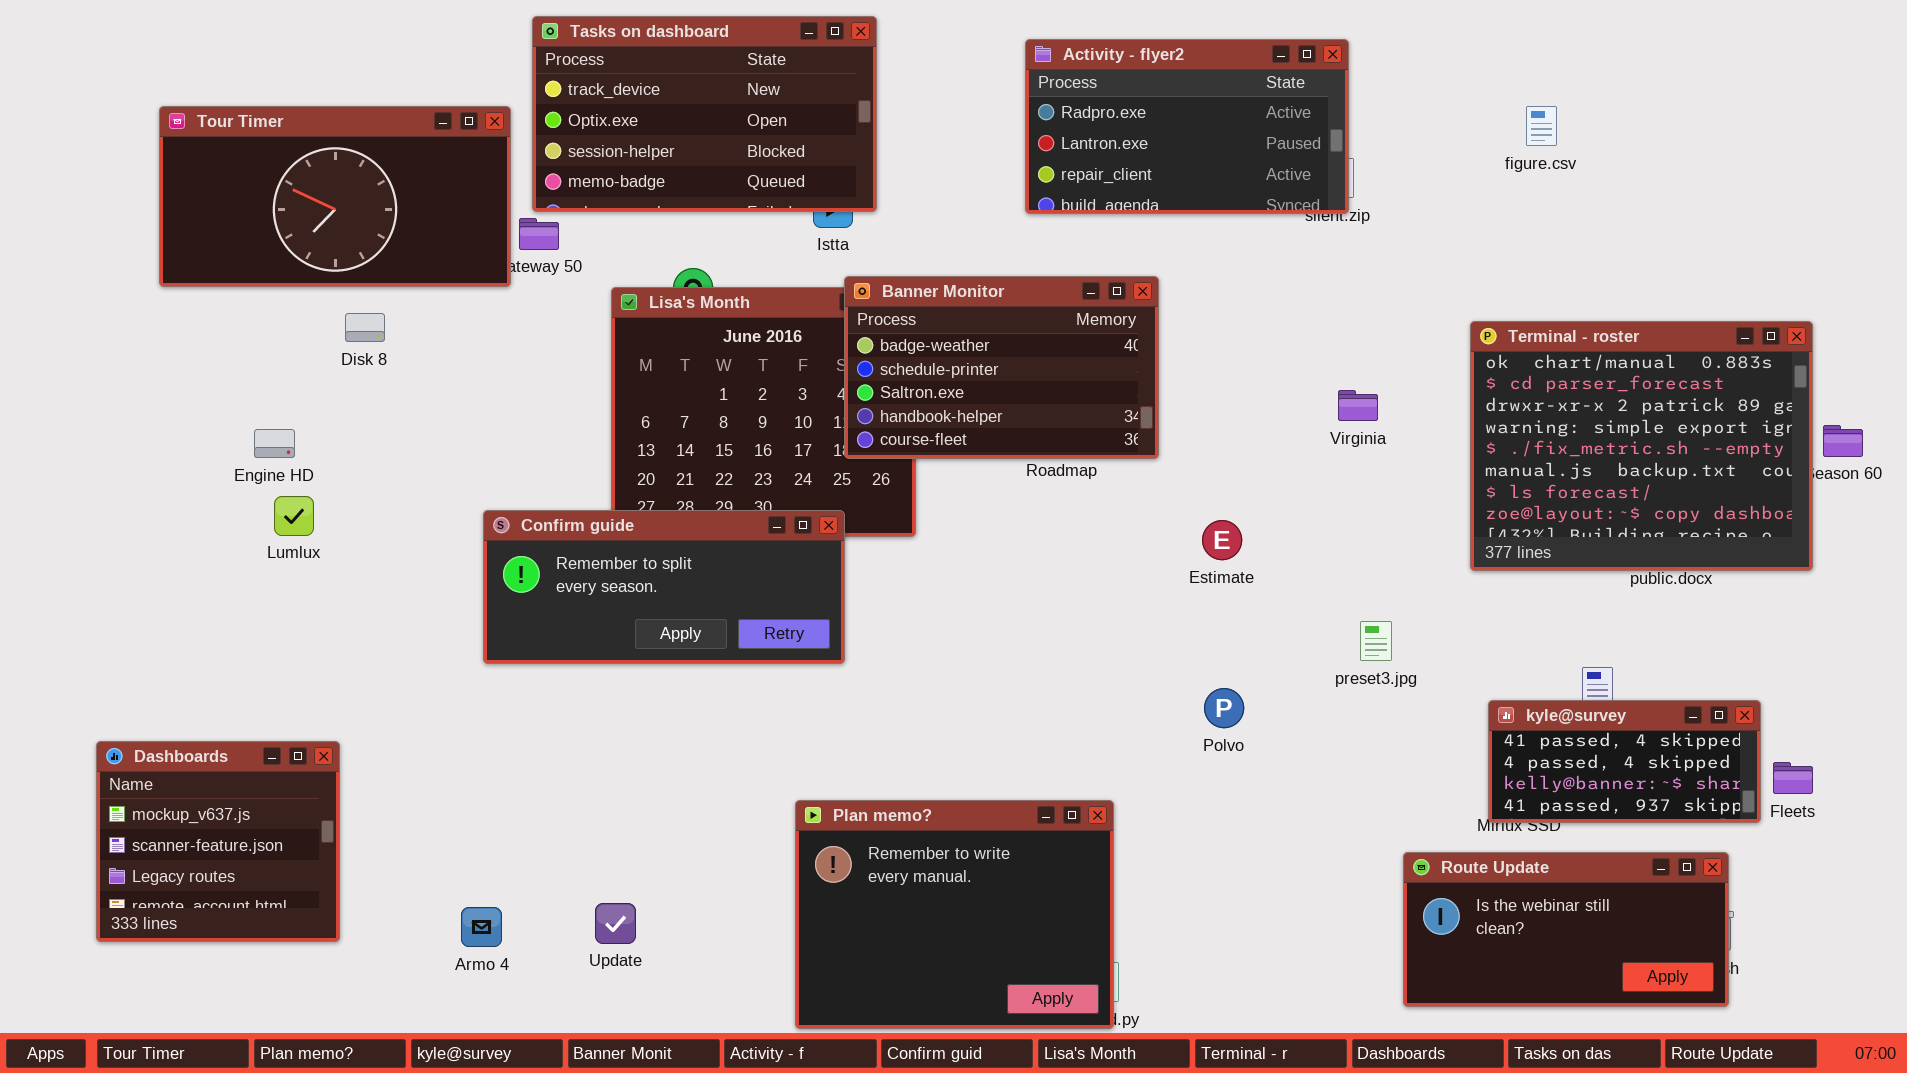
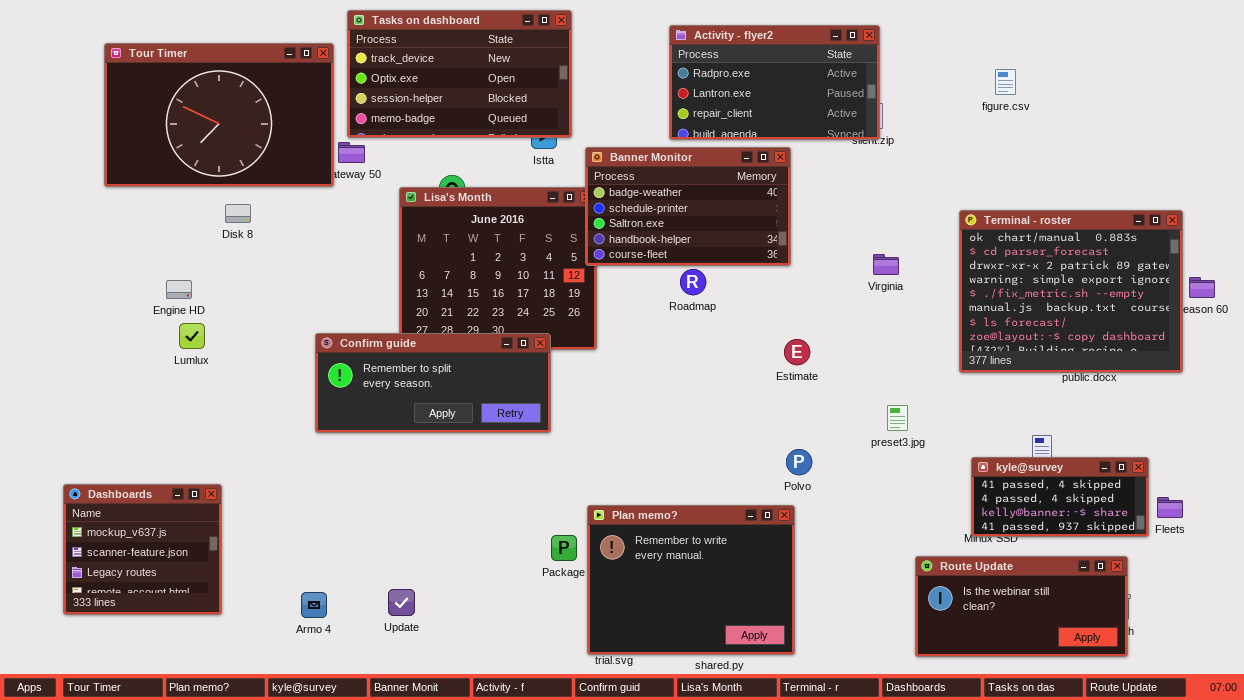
Tour Timer: [159,106,511,287] -> [104,43,334,187], resized
Banner Monitor: [844,276,1159,459] -> [585,147,791,266], moved
Plan memo?: [795,800,1114,1029] -> [587,505,795,655], moved

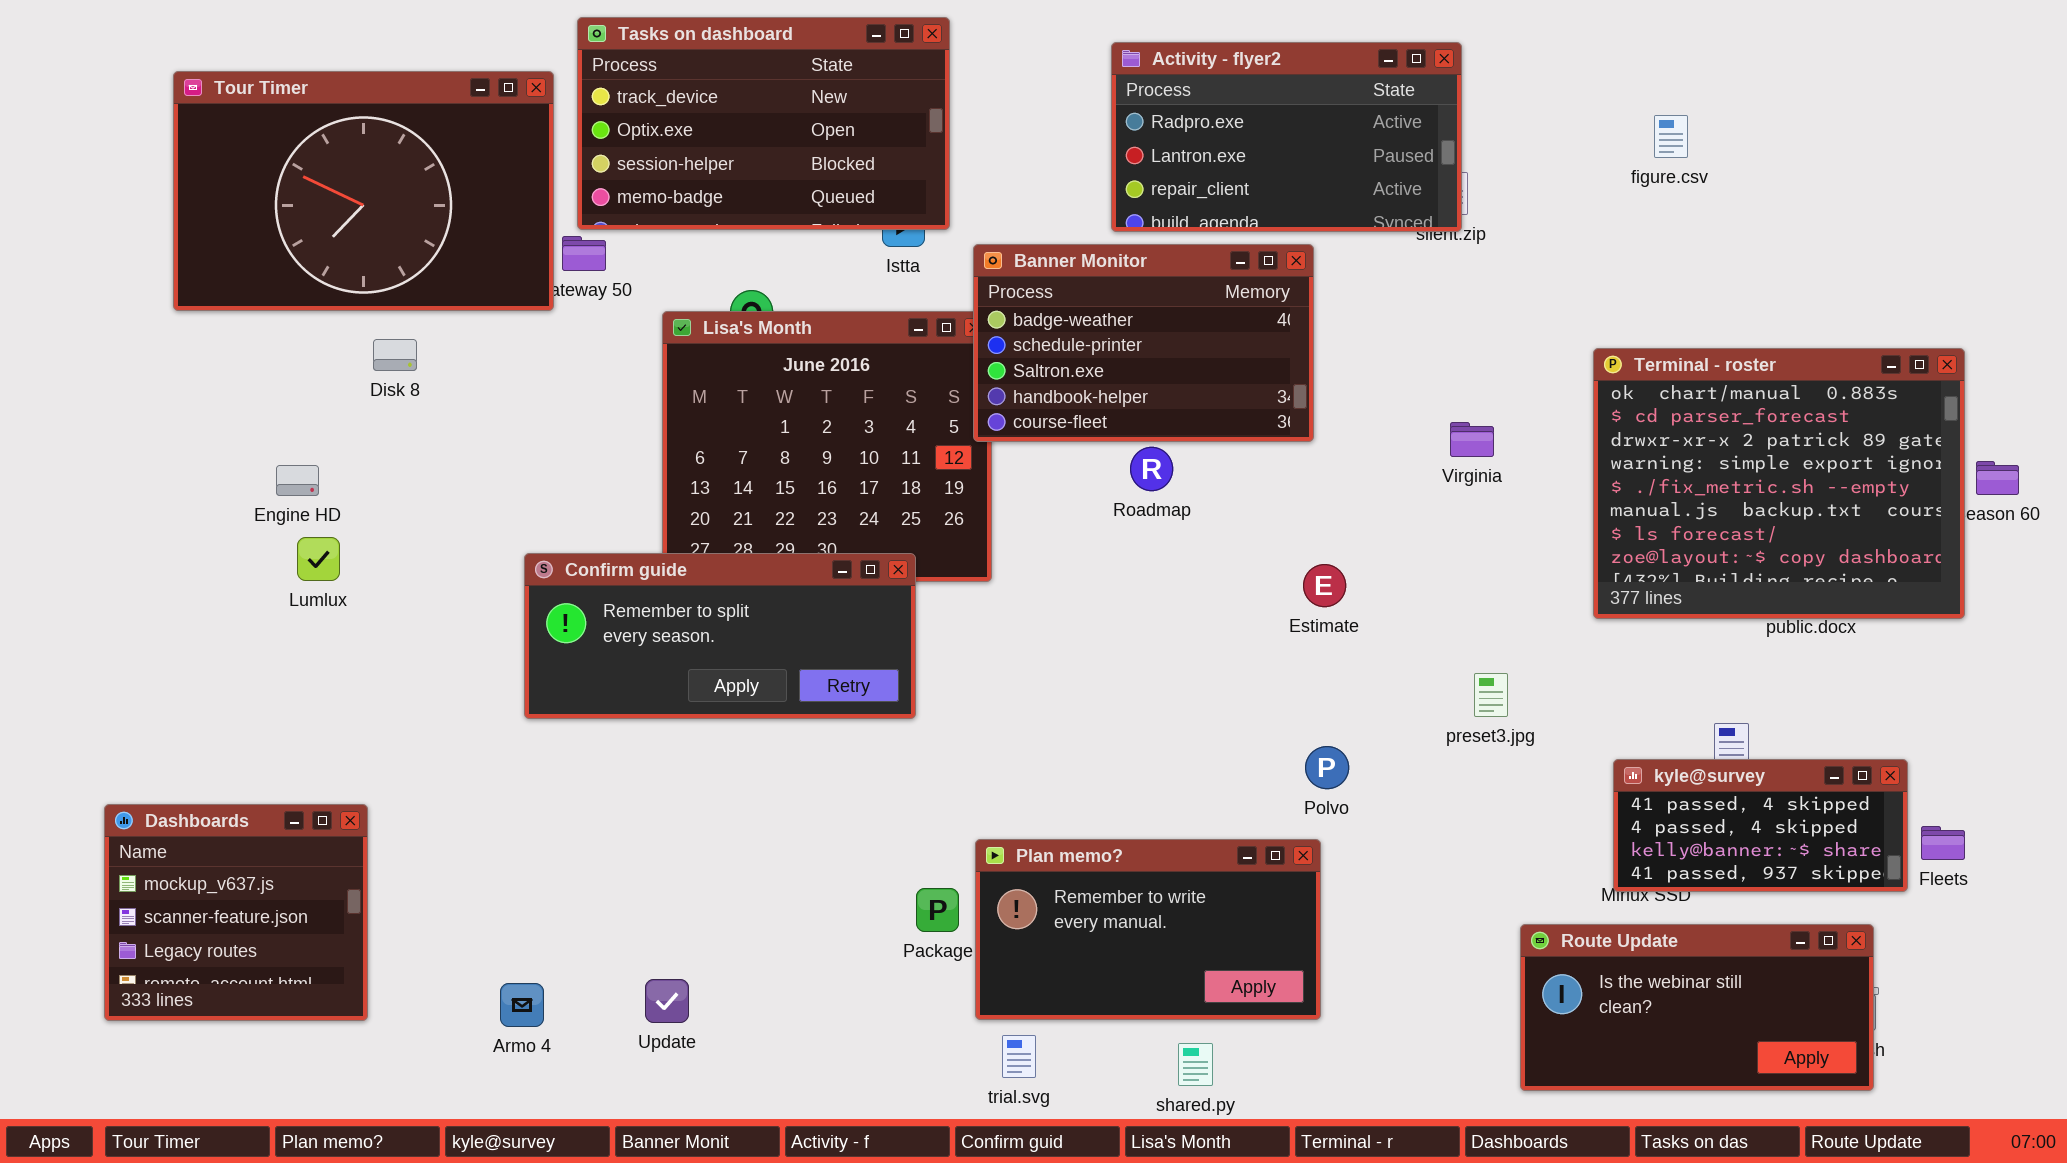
Plan memo?: [587,505,795,655] -> [975,839,1321,1020], resized

